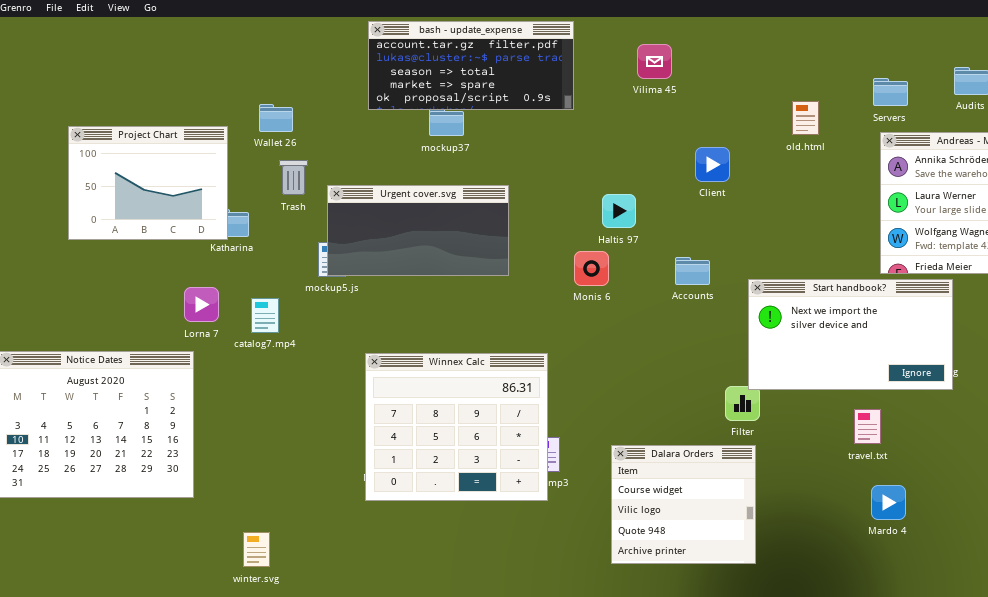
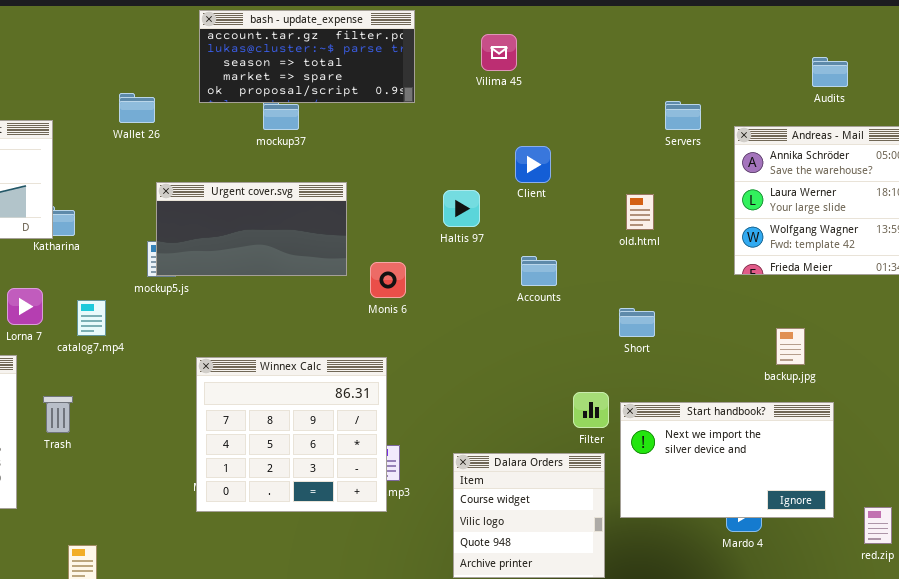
Servers: [873,78,908,106] -> [665,101,701,130], moved
old.html: [792,101,819,135] -> [626,194,654,230], moved
Wallet 26: [259,104,293,132] -> [119,93,155,123], moved
Client: [695,147,730,182] -> [515,146,551,183], moved
Trash: [279,160,308,195] -> [43,396,73,433], moved
Monis 6: [574,251,609,286] -> [370,262,406,298], moved
Start handbook?: [748,279,953,390] -> [620,402,834,518], moved

